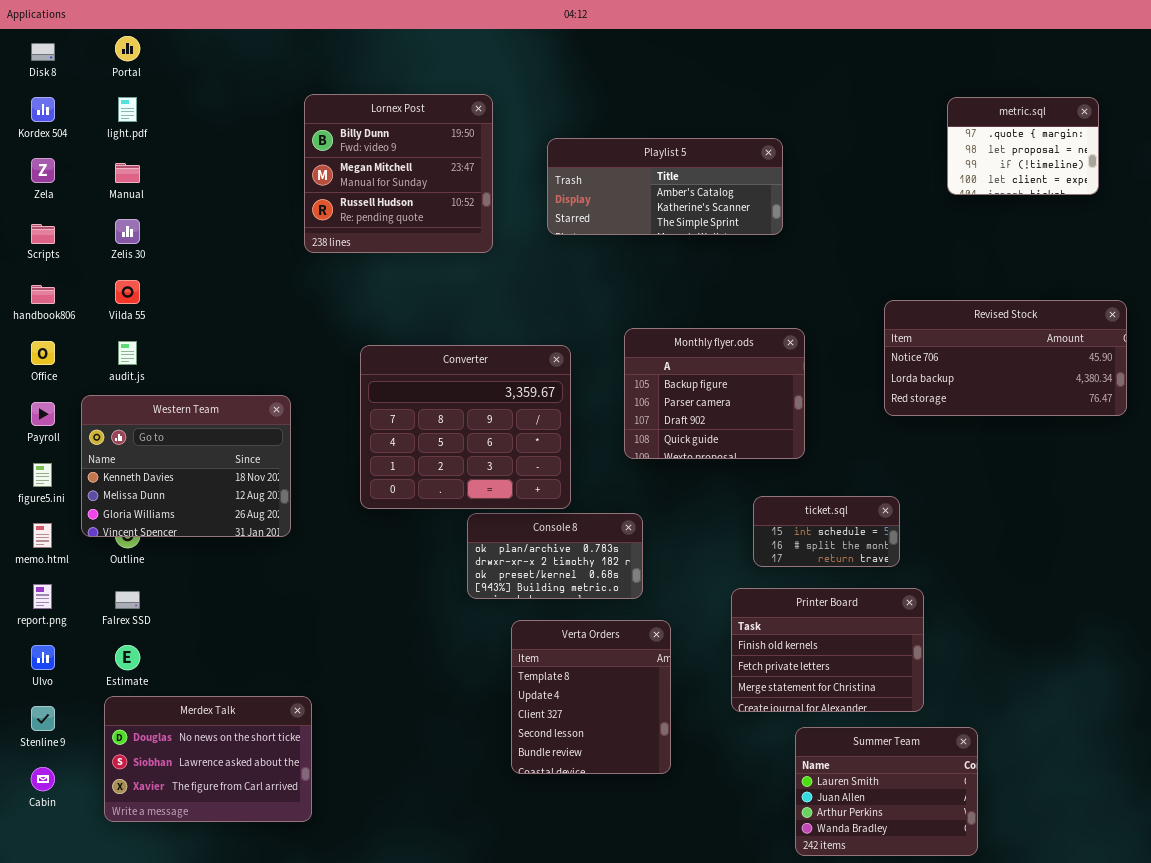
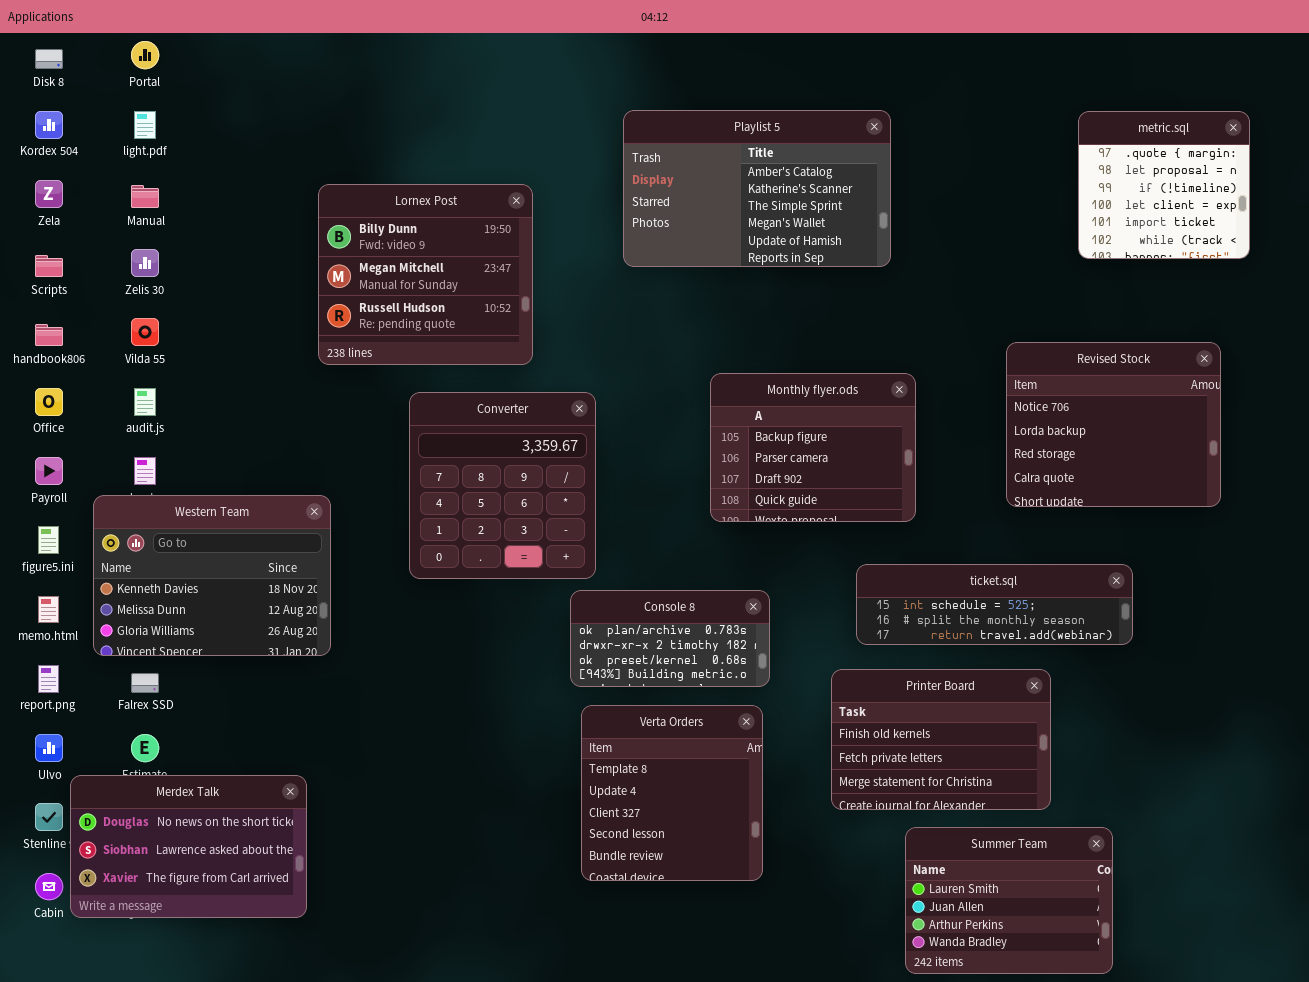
Lornex Post: [304,94,493,253] -> [318,184,533,365], moved
metric.sql: [947,97,1099,195] -> [1078,111,1250,259], resized
Playlist 5: [547,138,783,235] -> [623,110,891,267], resized
Revised Stock: [884,300,1127,416] -> [1006,342,1221,507], resized
Converter: [360,345,571,509] -> [409,392,596,579], resized
Western Team: [81,395,291,537] -> [93,495,331,656], moved
ticket.sql: [753,496,900,567] -> [856,564,1133,645], resized
Console 8: [467,513,643,599] -> [570,590,770,687], moved
Merdex Talk: [104,696,312,822] -> [70,775,307,918], moved

